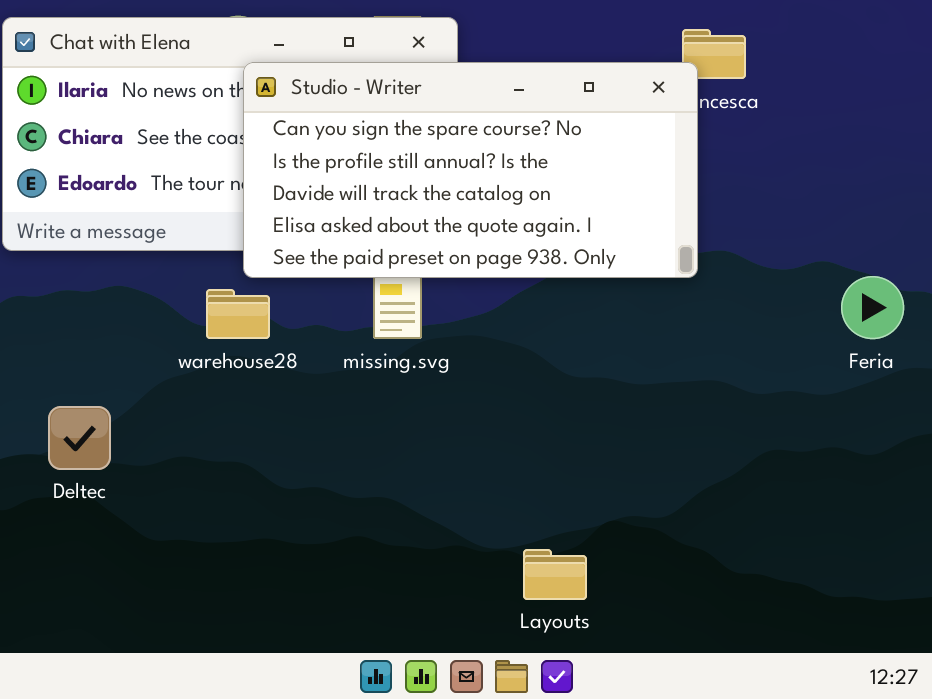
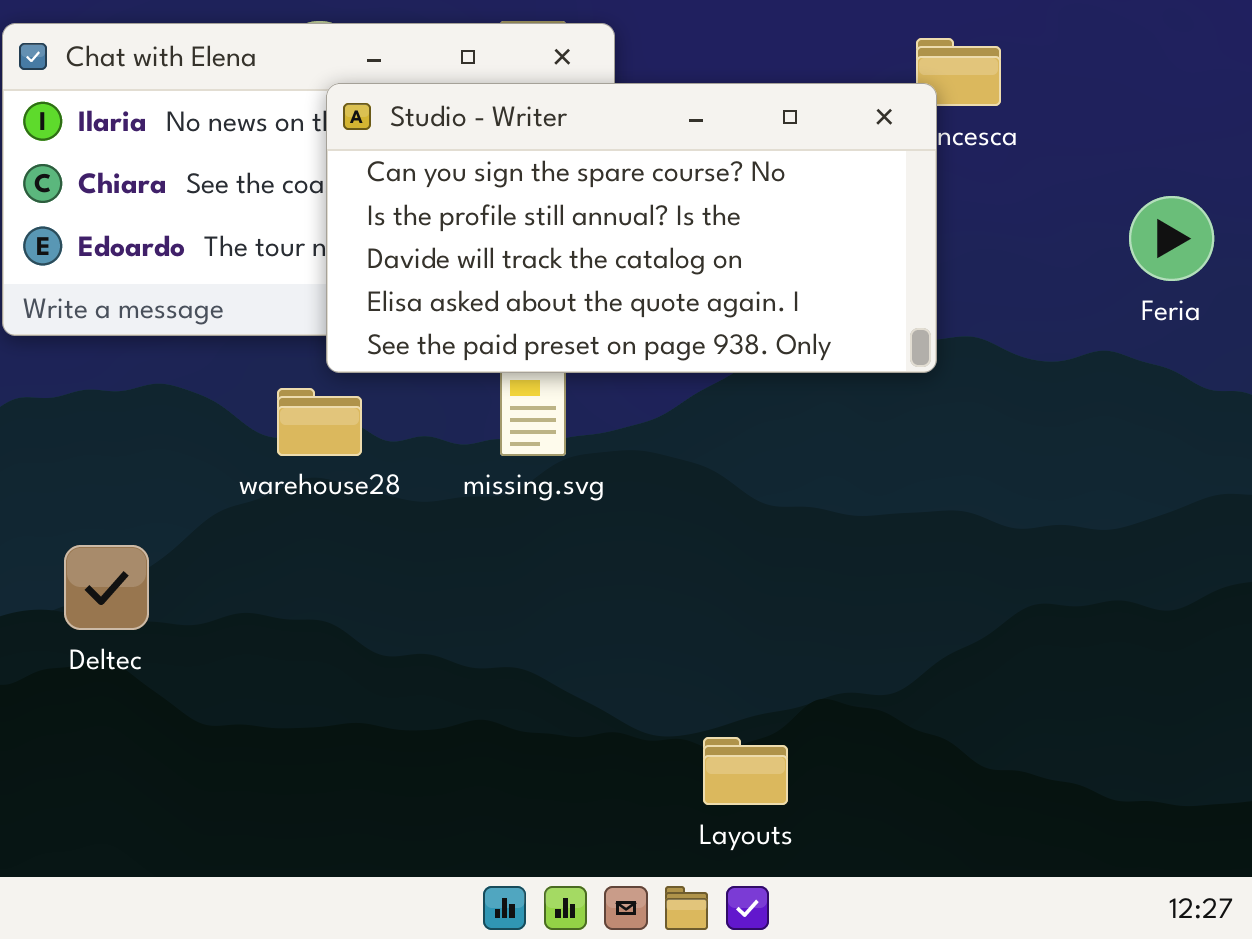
Feria: [841,276,904,339] -> [1129,196,1214,281], moved

